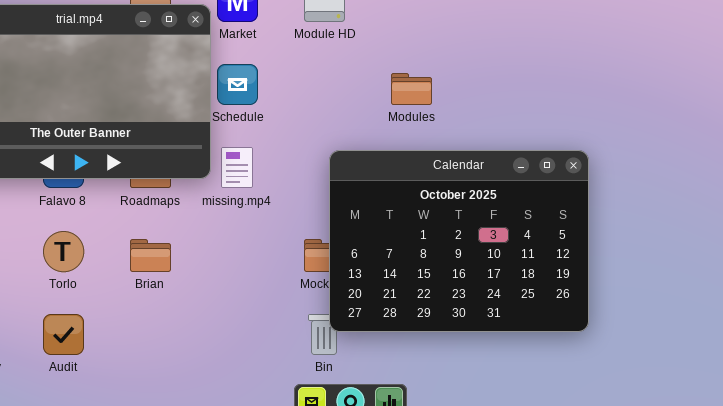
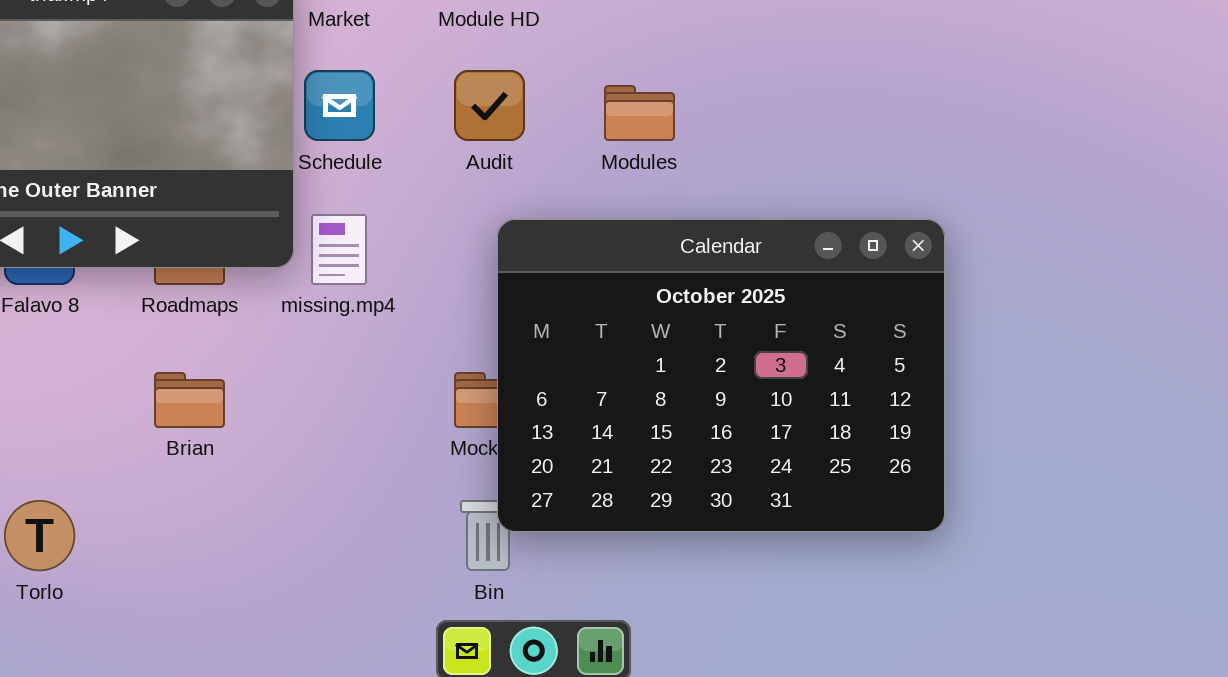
Torlo: [43,231,84,272] -> [4,500,75,571], moved
Audit: [43,314,84,355] -> [454,70,525,141], moved

